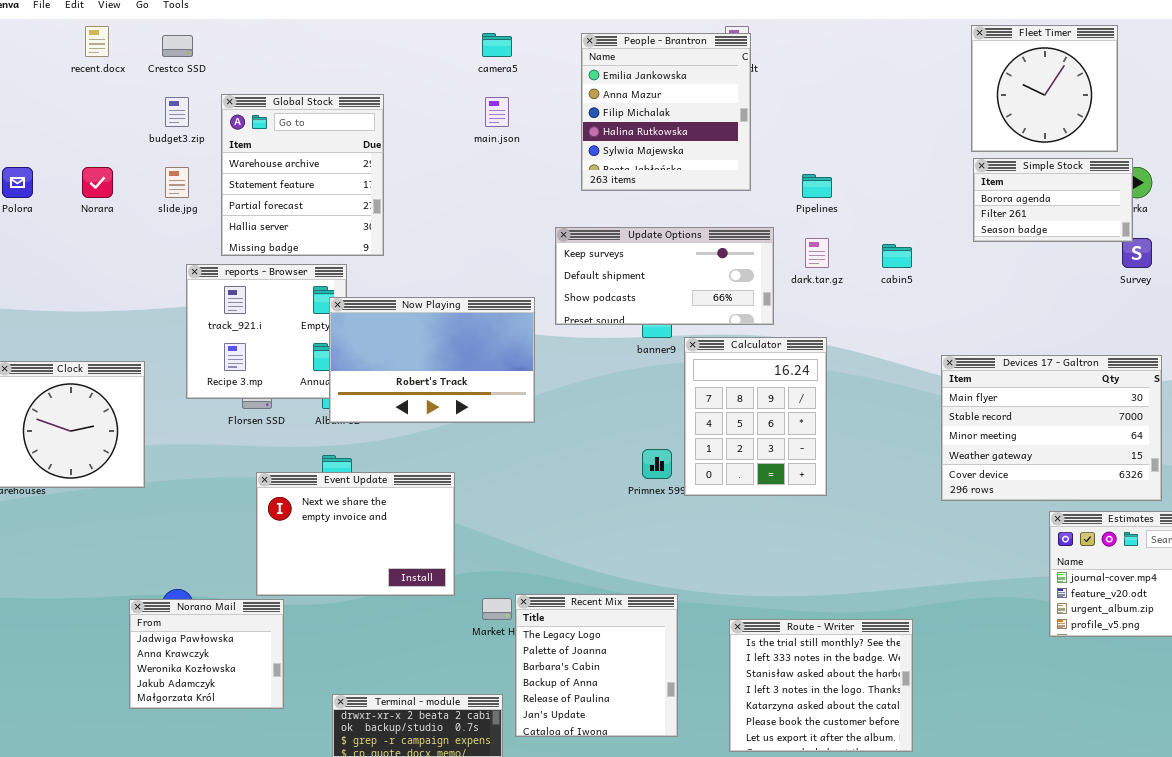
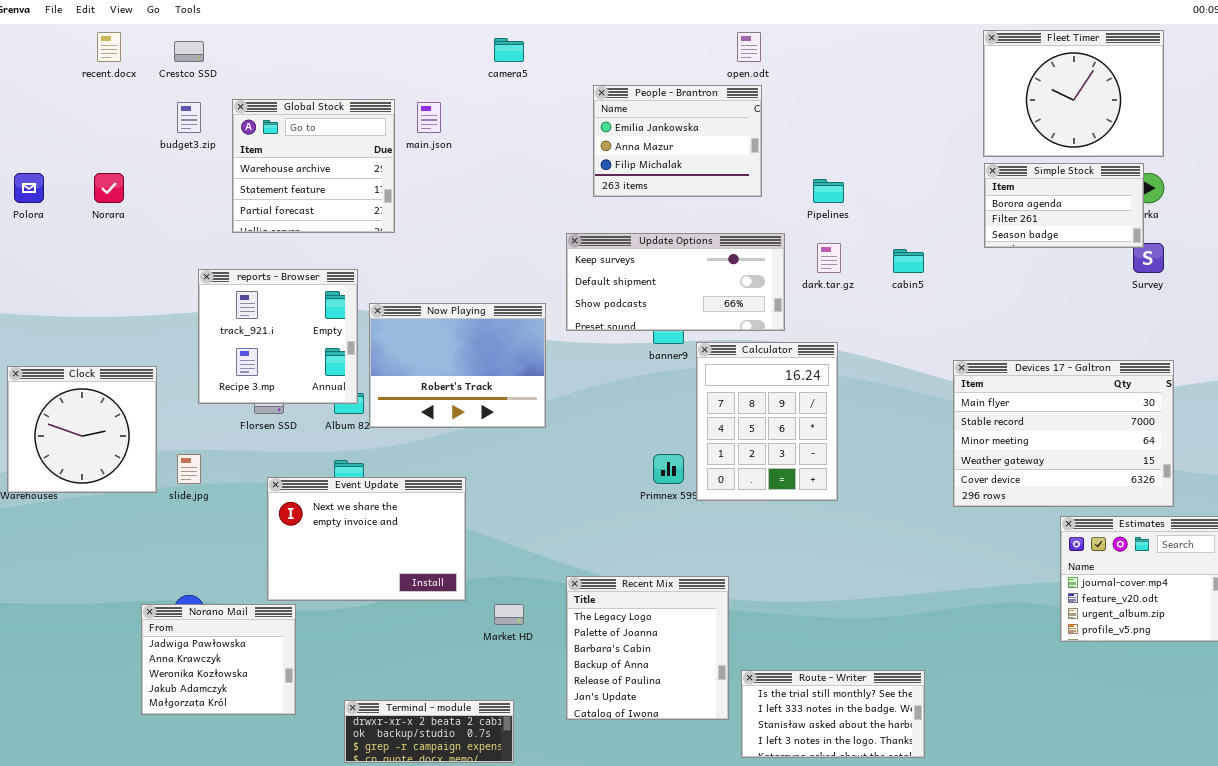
Fleet Timer: [971,25,1118,152] -> [983,30,1164,157], resized
People - Brantron: [581,33,751,191] -> [593,85,762,197], resized
Global Stock: [221,94,384,256] -> [232,99,395,233], resized
main.json: [485,97,509,127] -> [417,102,441,133], moved
slide.jpg: [165,167,189,198] -> [177,454,201,484], moved
Now Playing: [329,297,535,423] -> [369,303,546,428], resized
Recent Mix: [515,594,678,737] -> [566,576,729,720], moved
Route - Writer: [729,619,913,752] -> [741,670,925,758], resized

